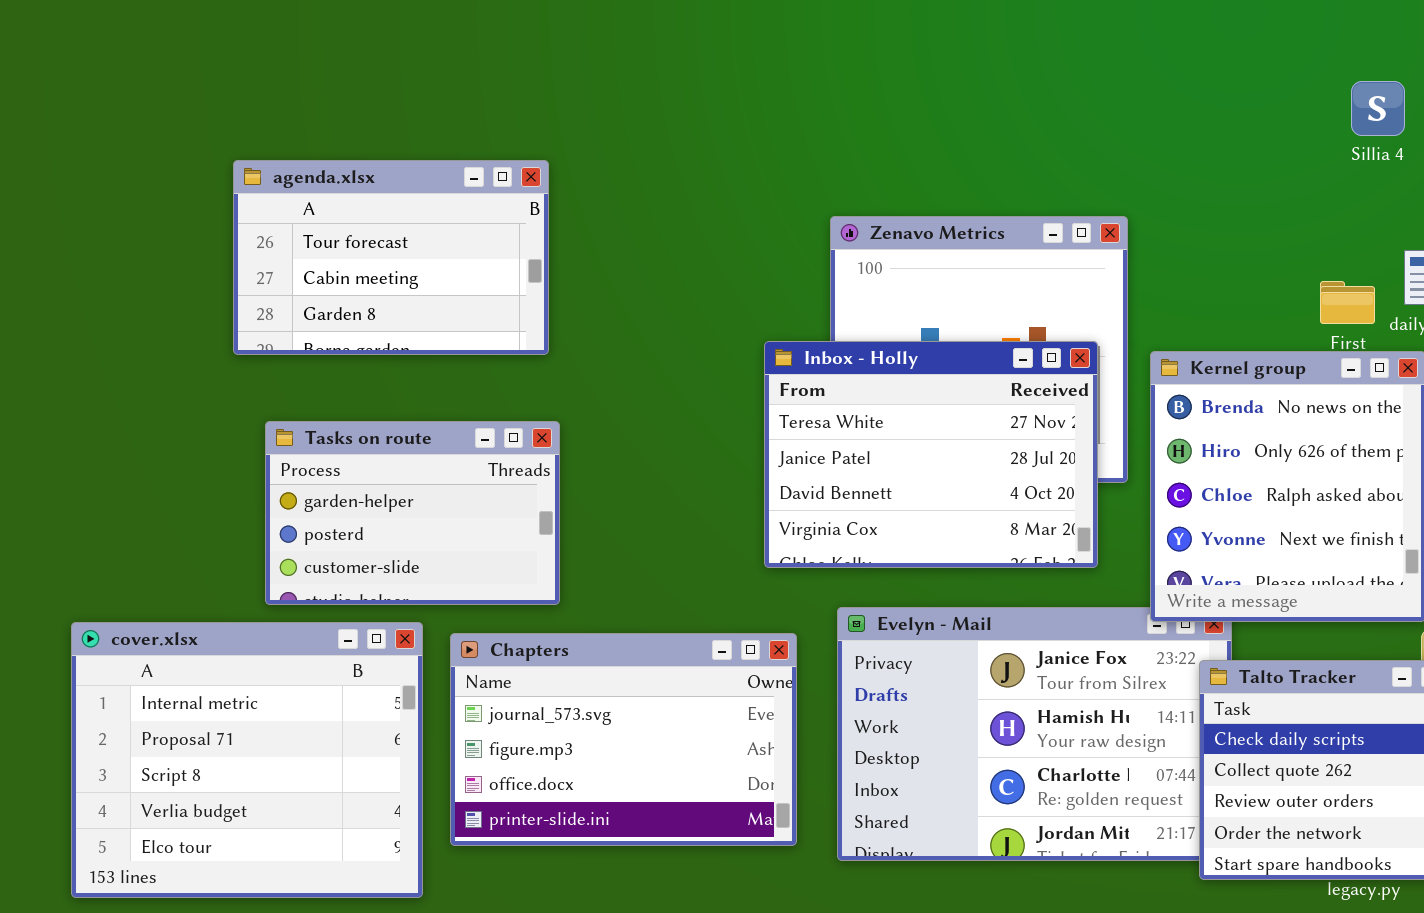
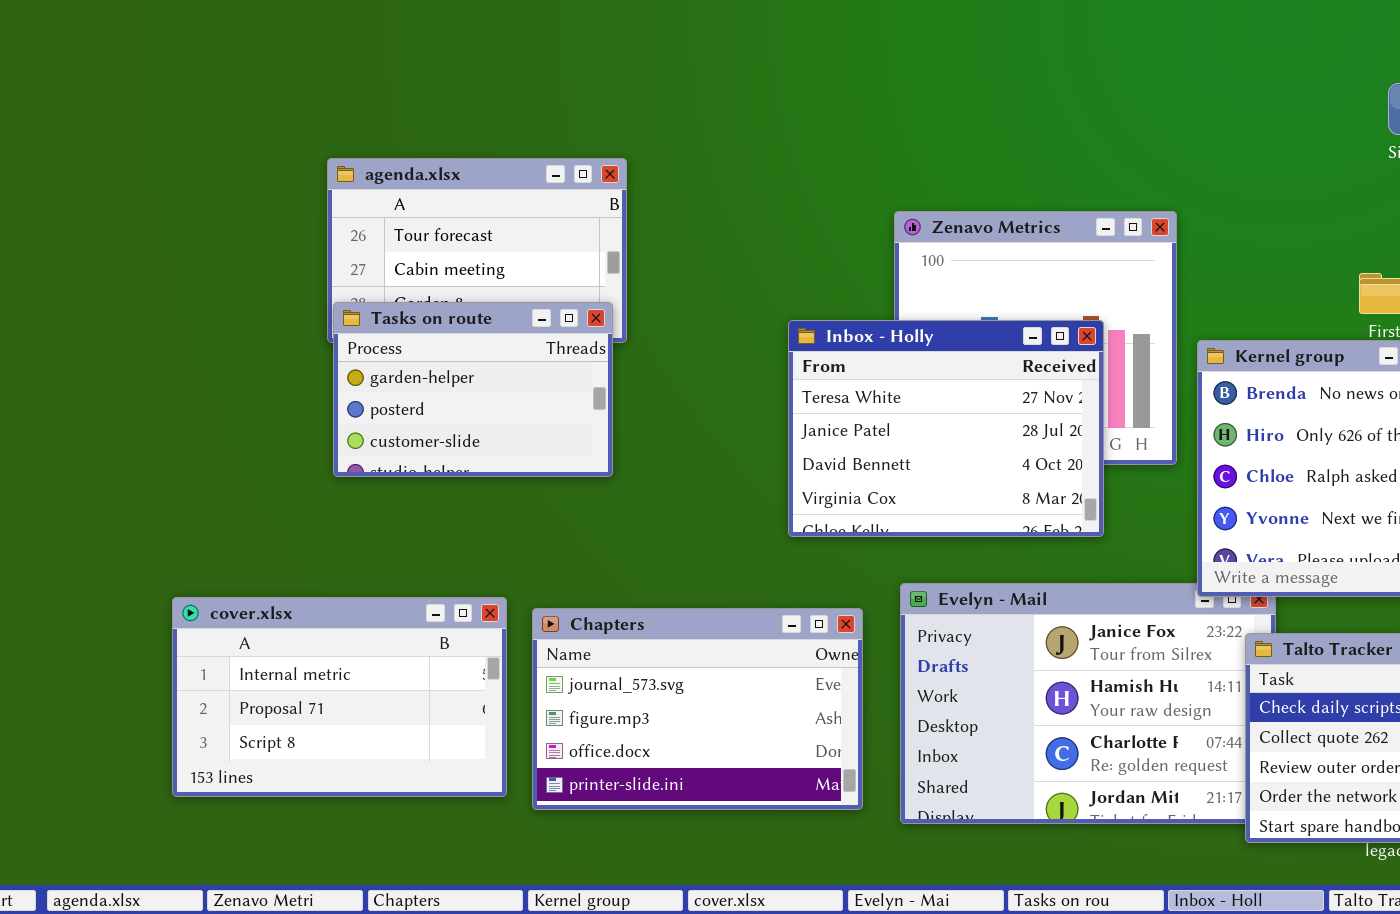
Inbox - Holly: [764,341,1098,568] -> [788,320,1104,537], moved
Tasks on route: [265,421,560,605] -> [333,302,613,477], moved
cover.xlsx: [71,622,423,898] -> [172,597,507,797], resized

